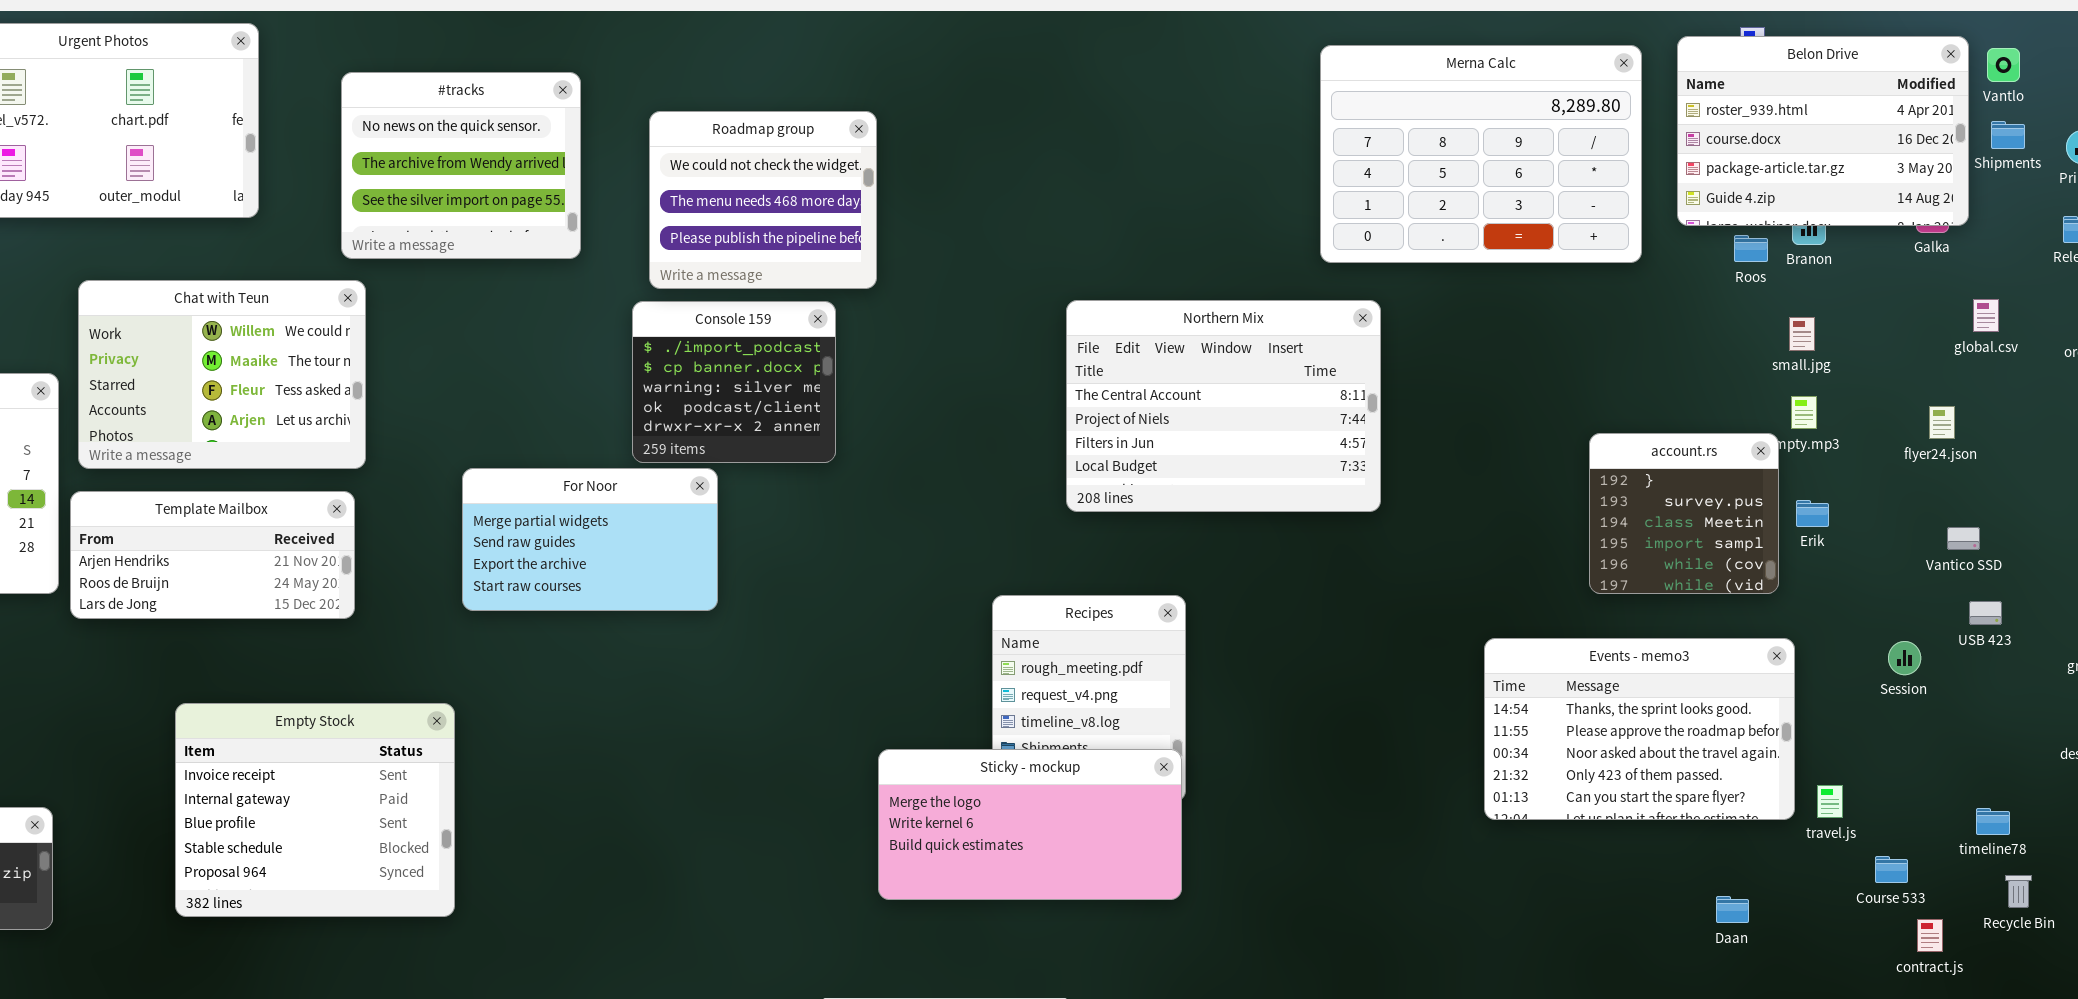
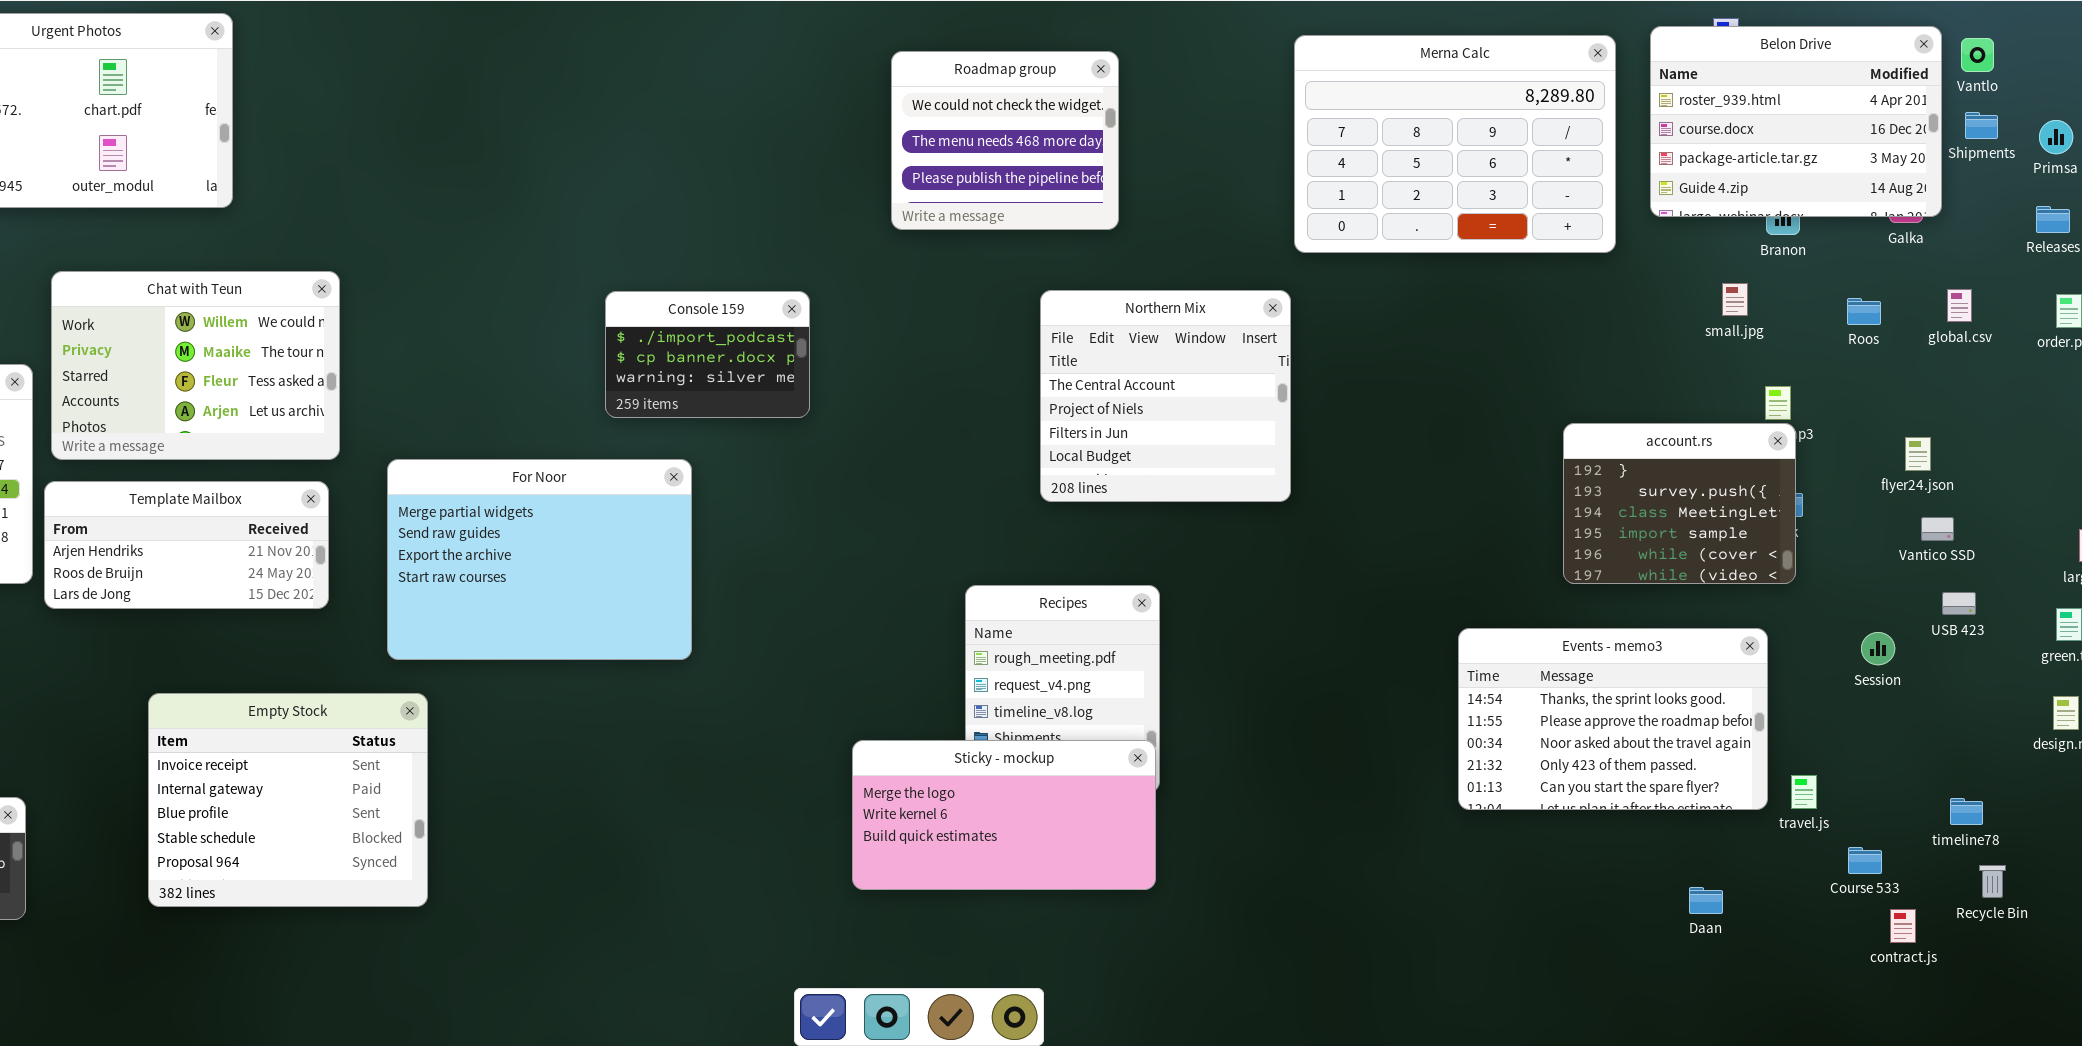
#tracks: [341,72,581,259] -> none, closed
Roadmap group: [649,111,877,289] -> [891,51,1119,230], moved
Roos: [1734,235,1768,262] -> [1847,298,1881,325], moved
Northern Mix: [1066,300,1381,512] -> [1040,290,1291,502], resized
Console 159: [632,301,836,463] -> [605,291,810,418], resized
small.jpg: [1789,317,1815,351] -> [1722,283,1748,316], moved
flyer24.json: [1929,406,1955,439] -> [1905,437,1931,471], moved
account.rs: [1589,433,1779,594] -> [1563,423,1796,584], resized
For Noor: [462,468,718,611] -> [387,459,692,660], resized

